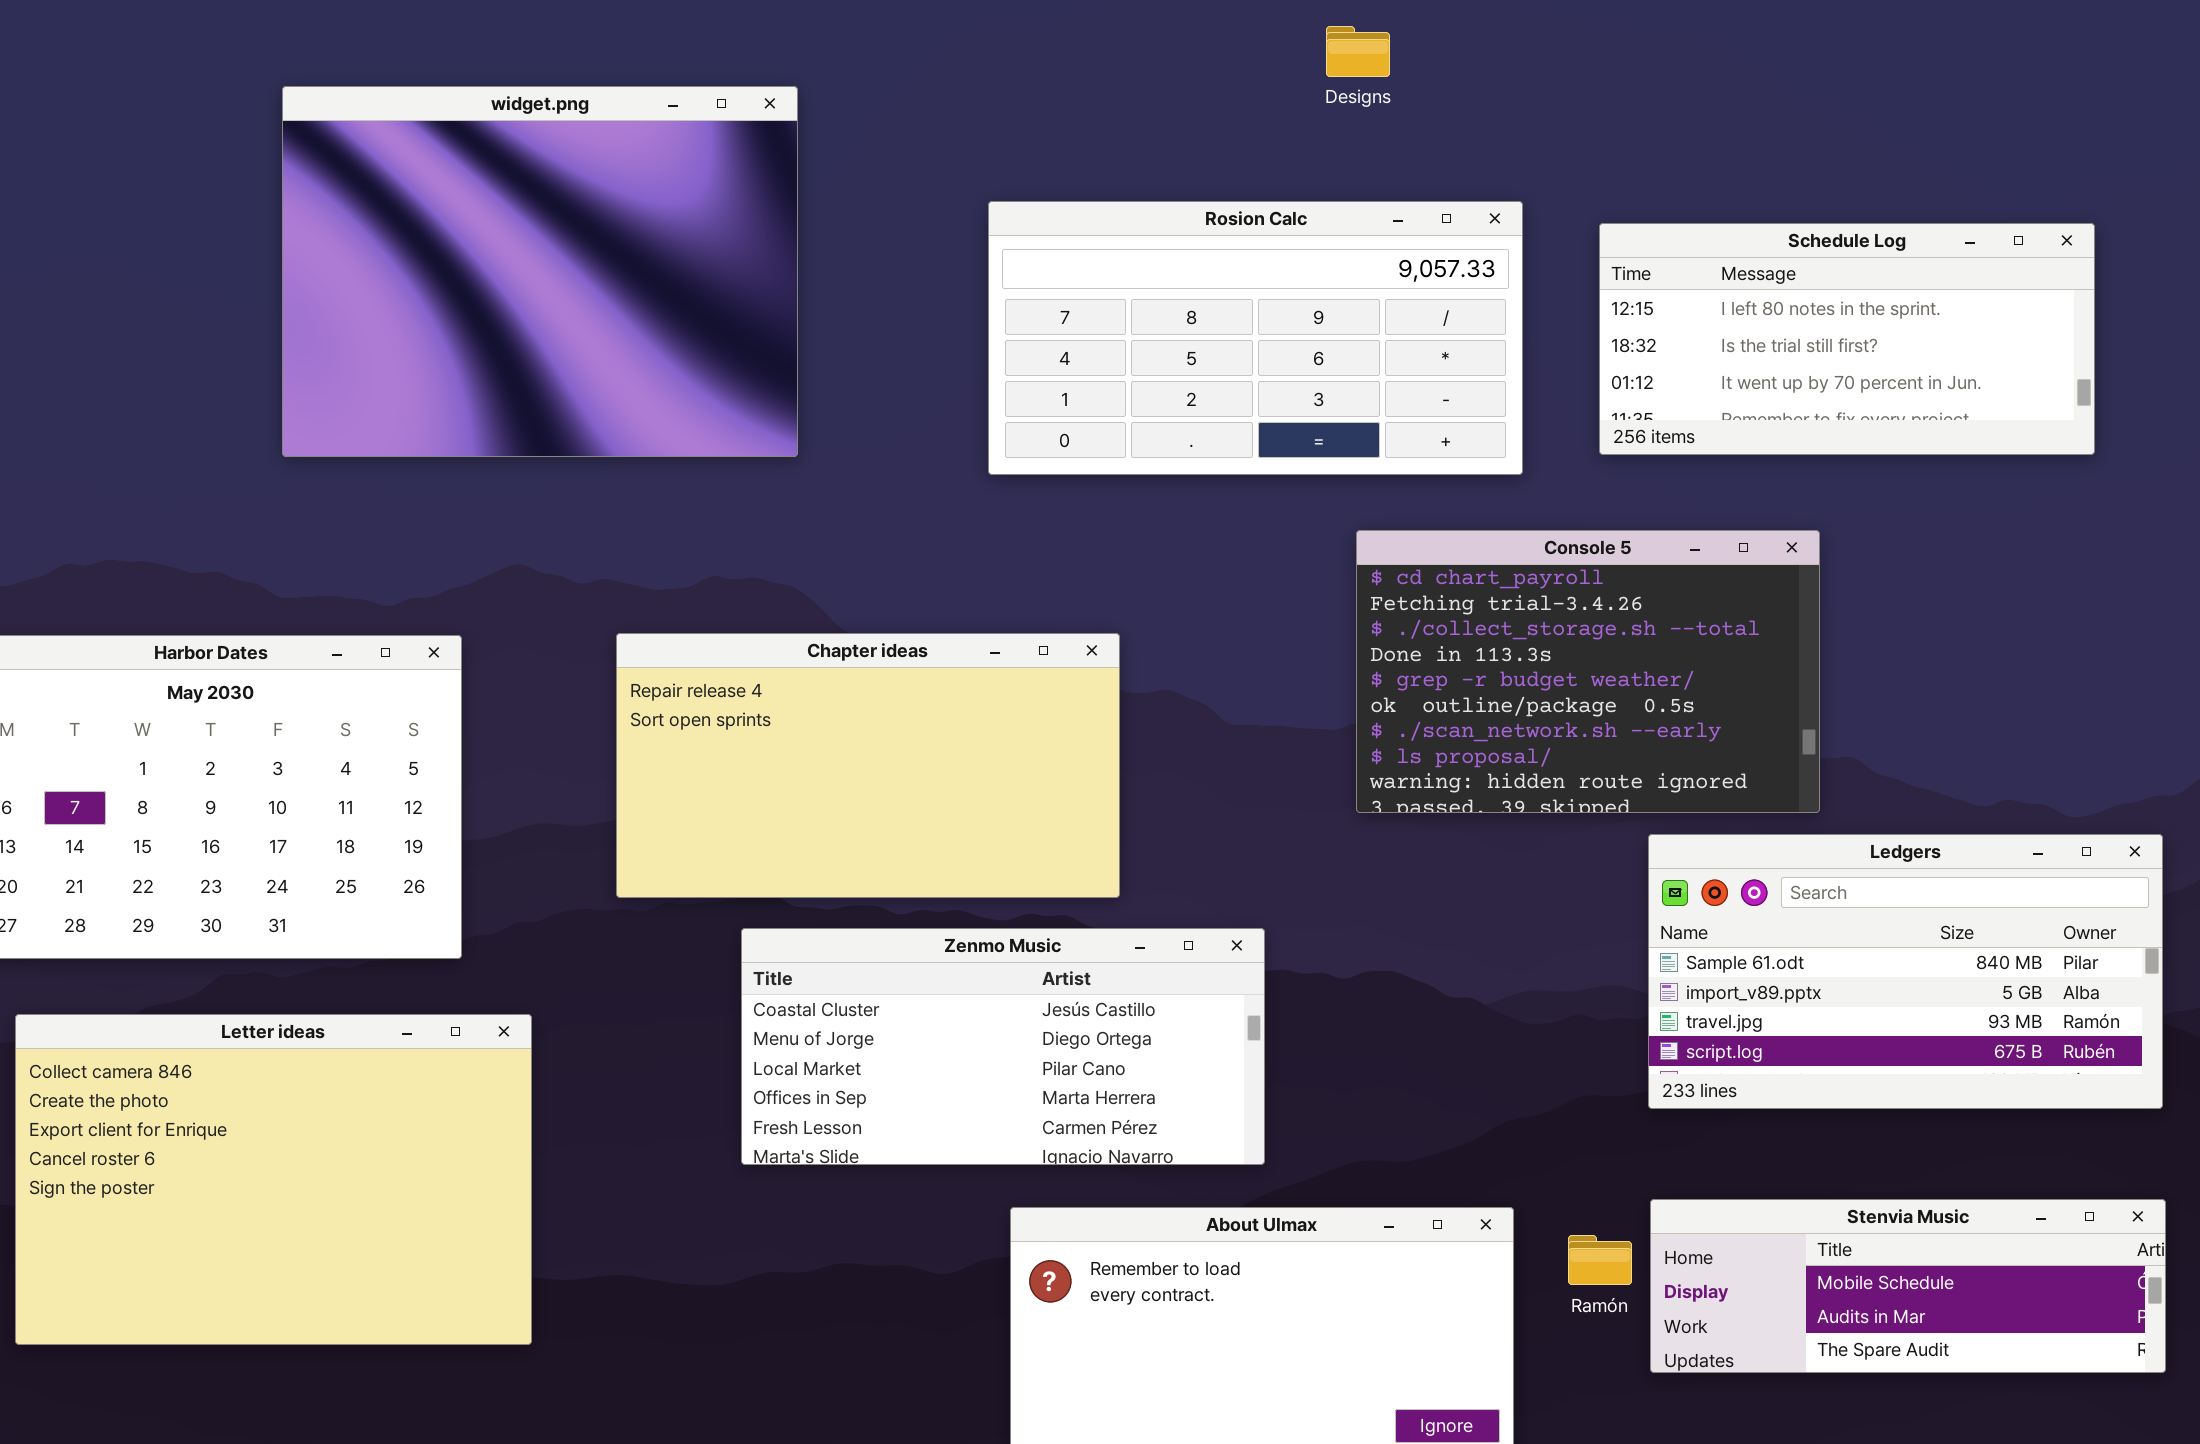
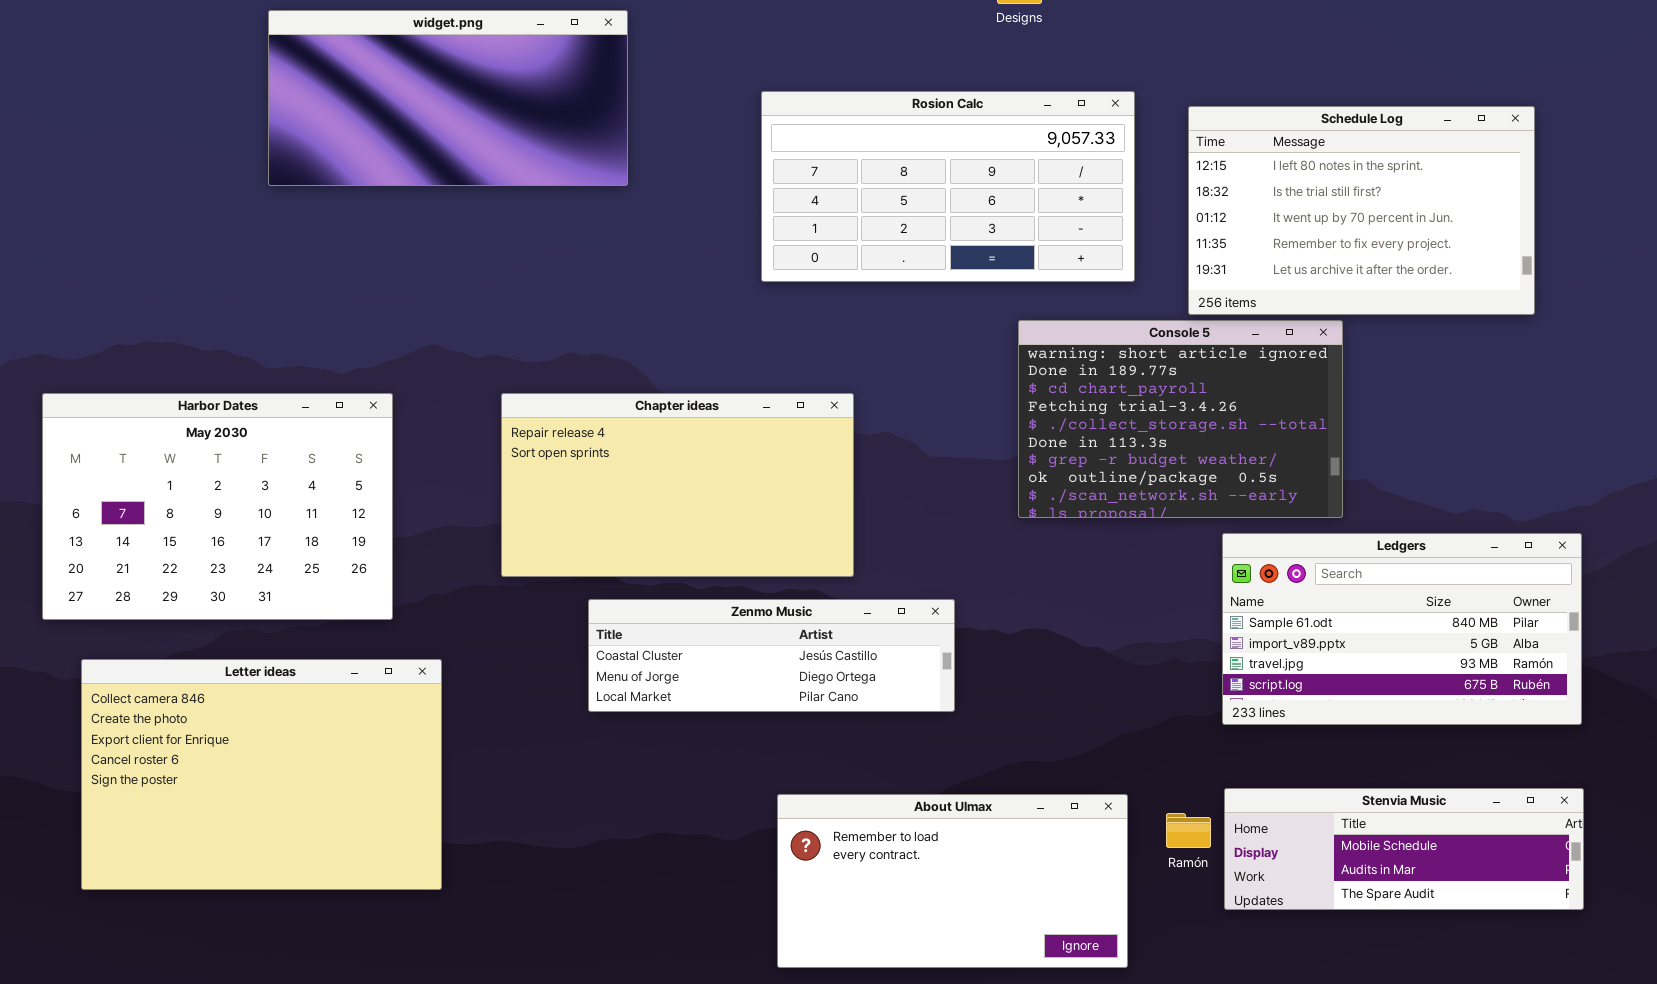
widget.png: [282,86,798,457] -> [268,10,628,186], resized
Schedule Log: [1599,223,2095,455] -> [1188,106,1535,315], resized
Console 5: [1356,530,1820,813] -> [1018,320,1343,518], scrolled up 2 rows
Zenmo Music: [741,928,1265,1165] -> [588,599,955,712], resized

